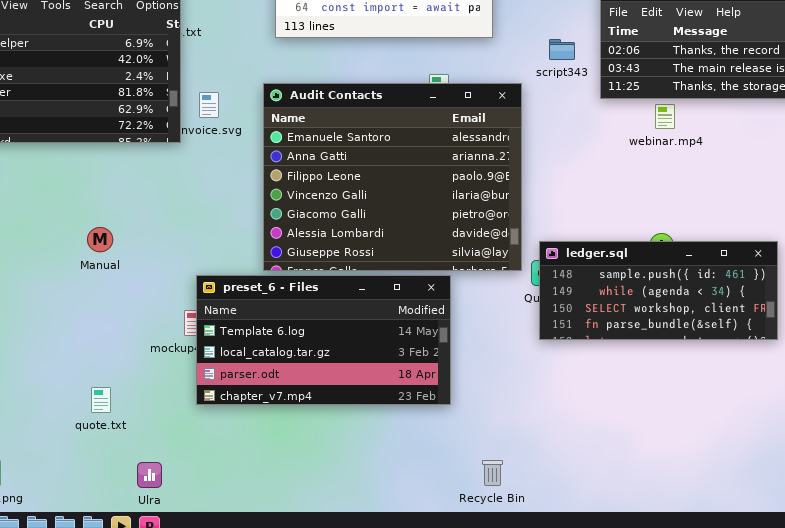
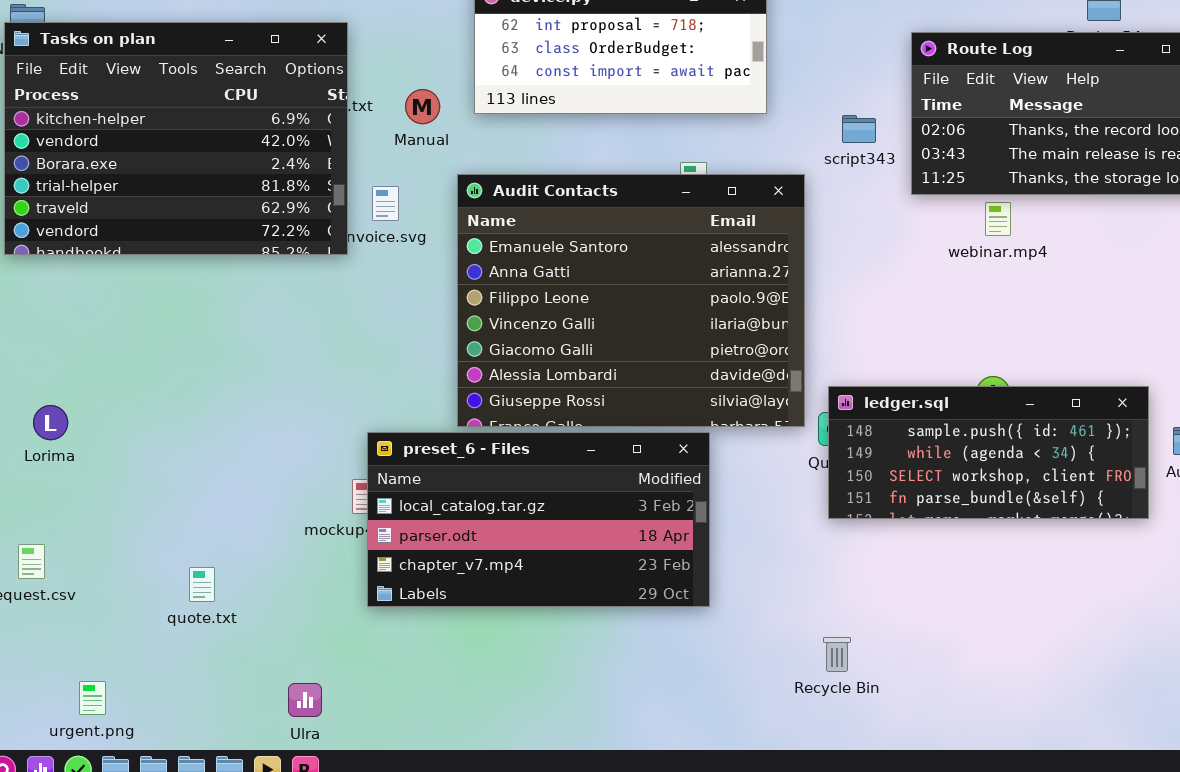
Manual: [87,227,113,252] -> [405,89,440,124], moved
preset_6 - Files: [196,275,451,405] -> [367,432,710,607], scrolled down 1 row
quote.txt: [91,387,111,413] -> [189,567,215,602], moved
Recycle Bin: [482,460,503,486] -> [823,637,851,672], moved

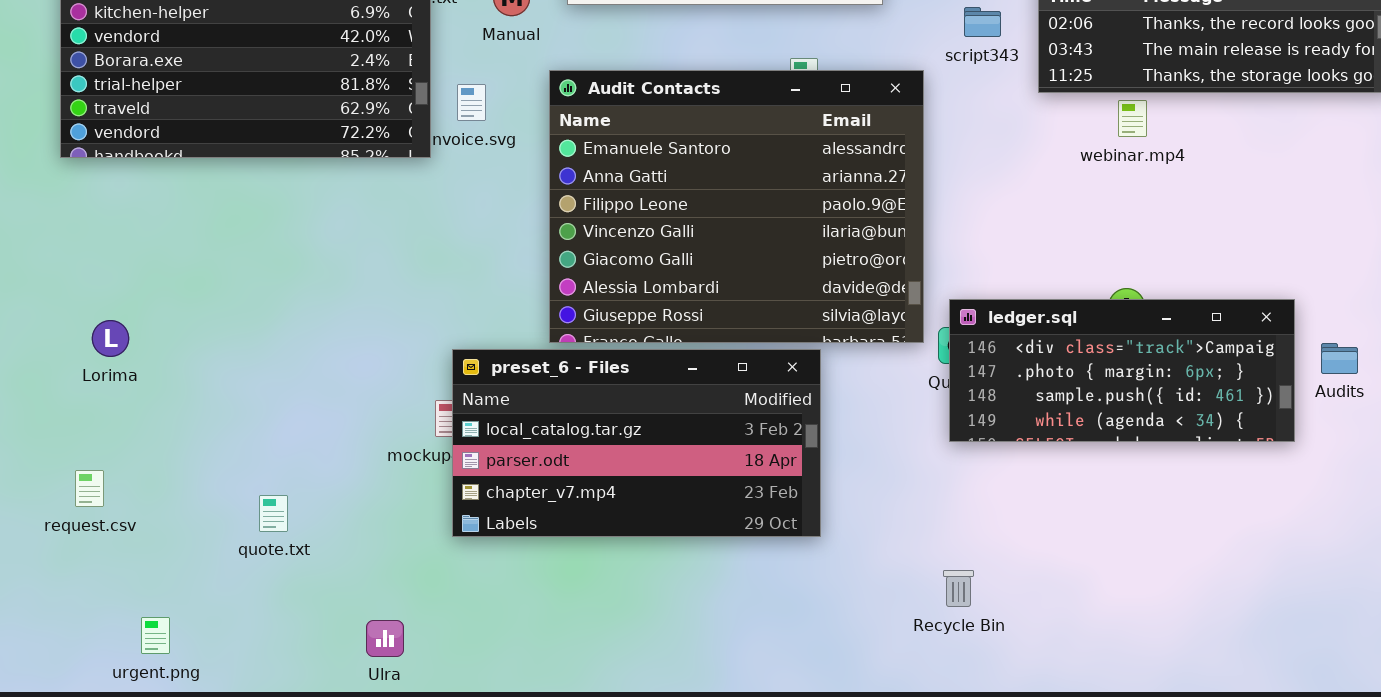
ledger.sql: [828,386,1149,519] -> [949,299,1295,442], scrolled up 2 rows

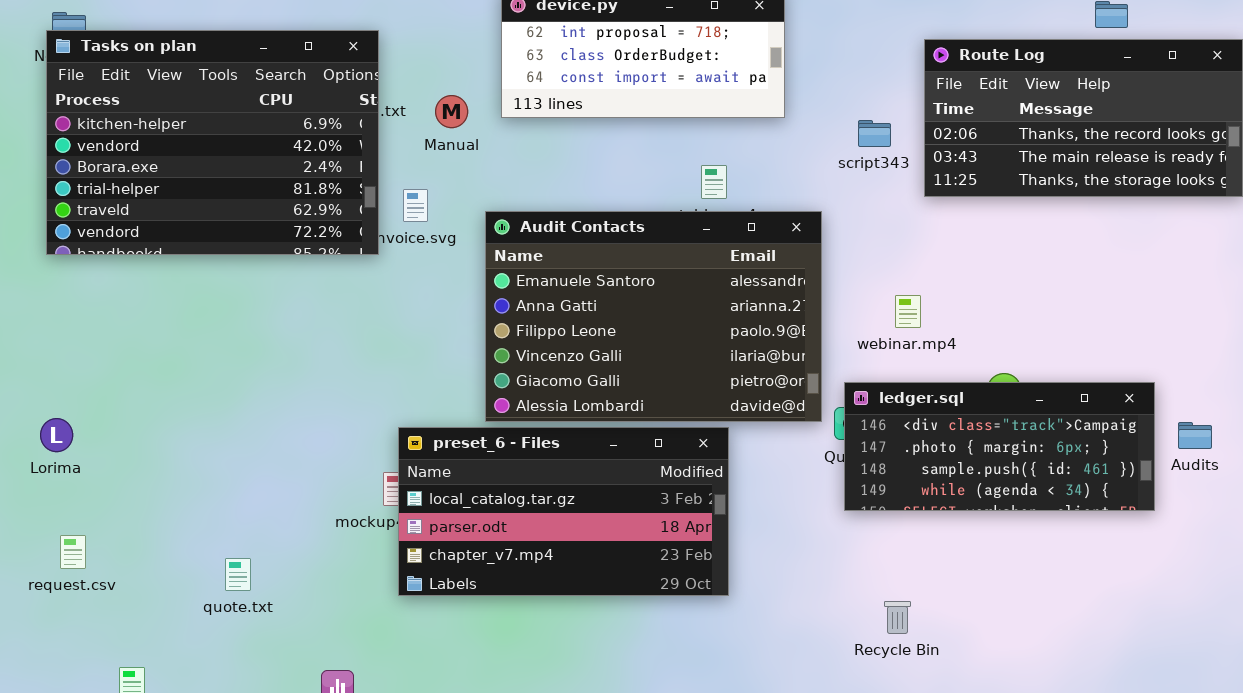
Audit Contacts: [549,70,924,343] -> [485,211,822,422], resized
webinar.mp4: [1118,100,1147,137] -> [895,295,921,328], moved
Lorima: [92,320,129,357] -> [40,418,73,452], moved
Recycle Bin: [943,570,974,607] -> [884,601,911,634], moved

